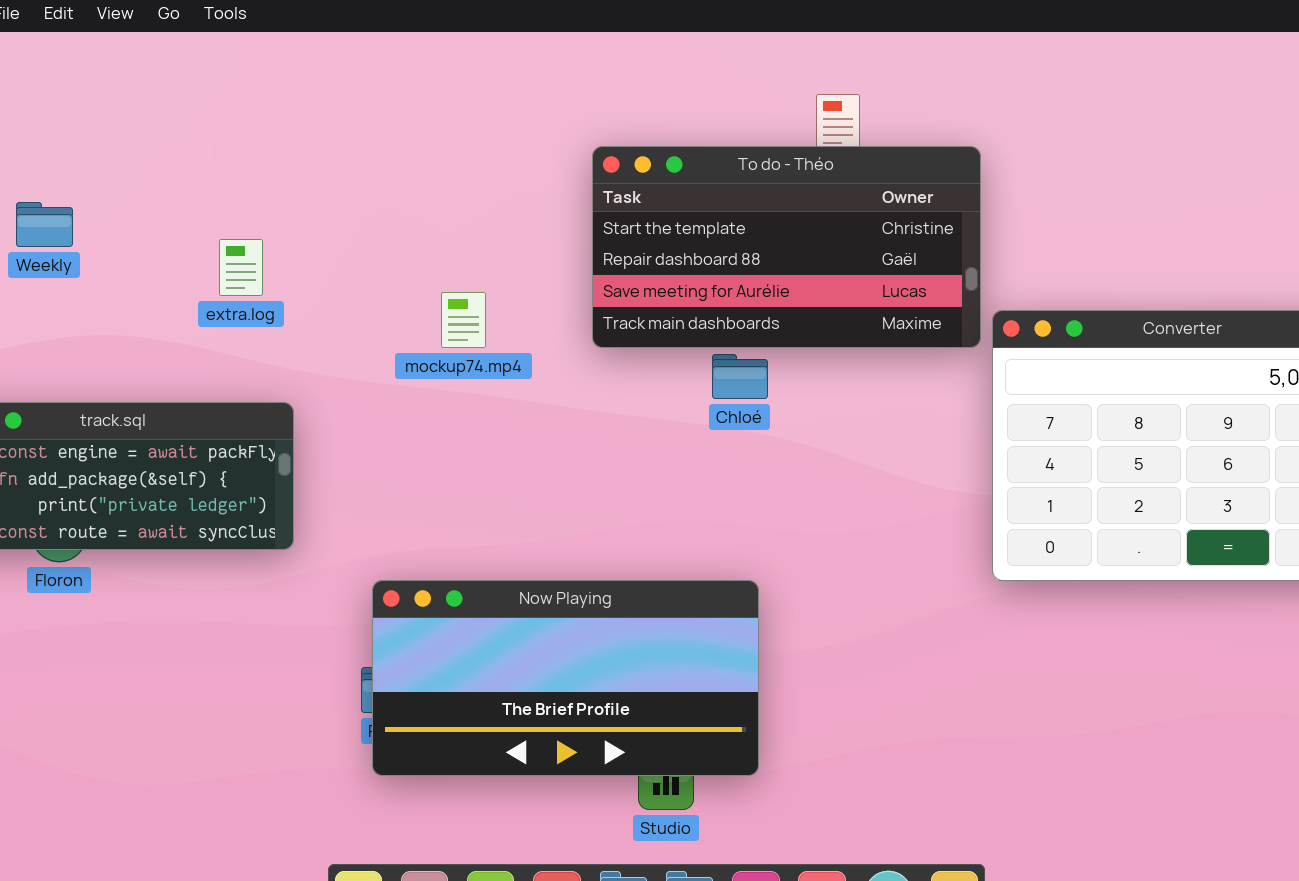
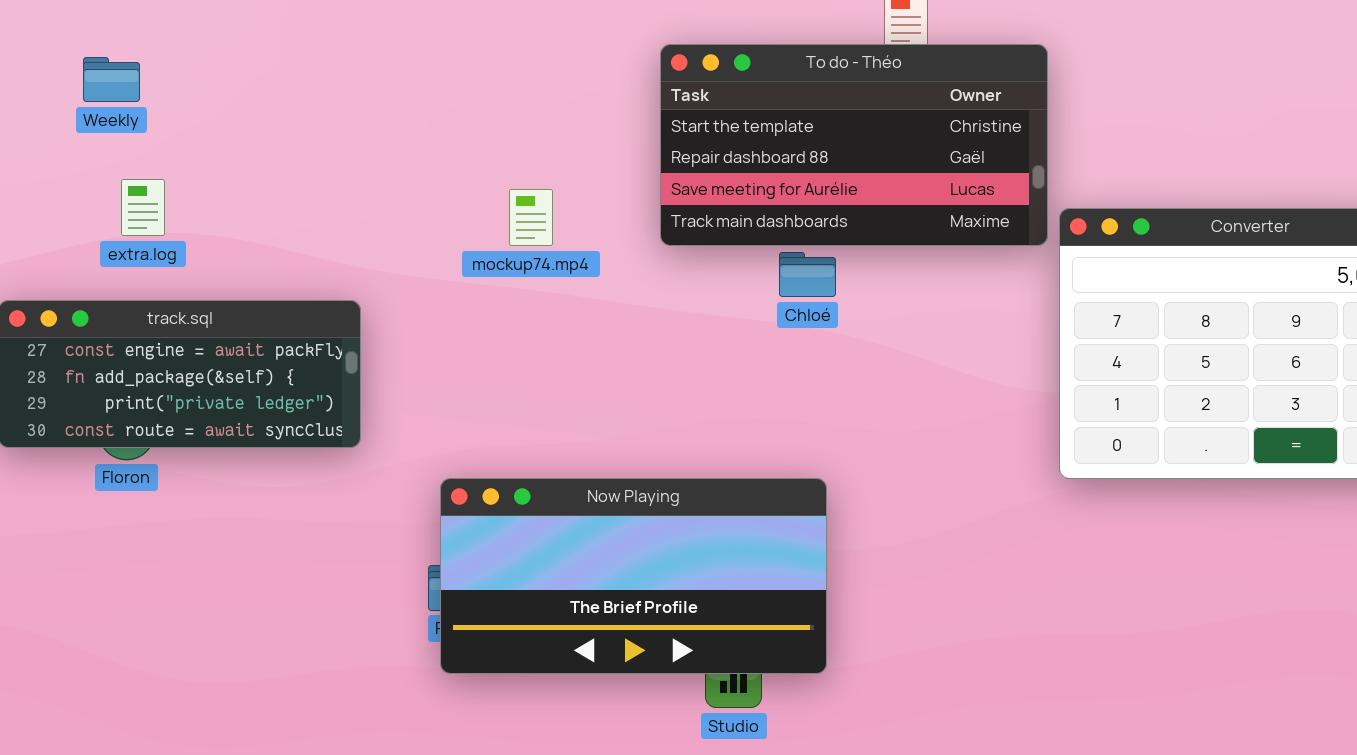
Weekly: [16,202,73,247] -> [83,57,140,102], moved
extra.log: [219,239,263,296] -> [121,179,165,236], moved

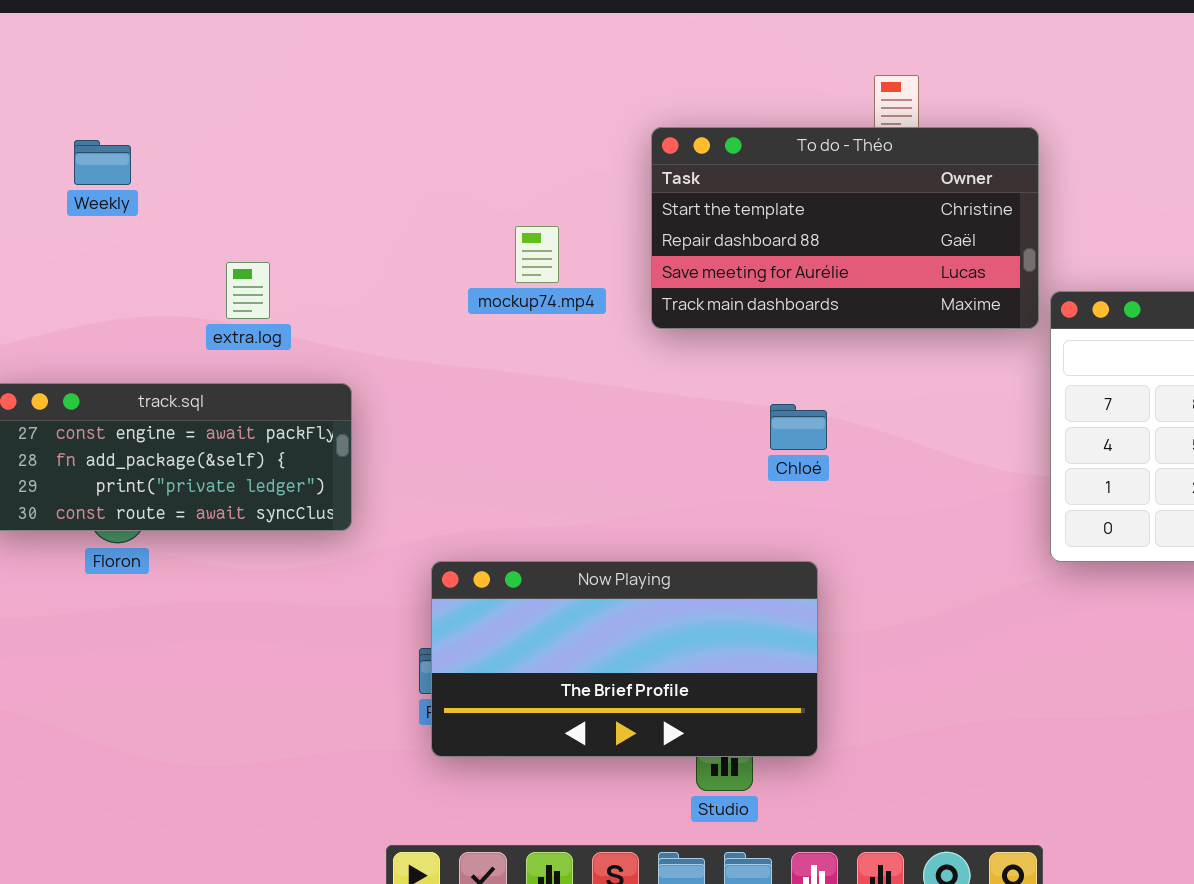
extra.log: [121,179,165,236] -> [226,262,270,319], moved
mockup74.mp4: [509,189,553,246] -> [515,226,559,283], moved
Chloé: [779,252,836,297] -> [770,404,827,450], moved

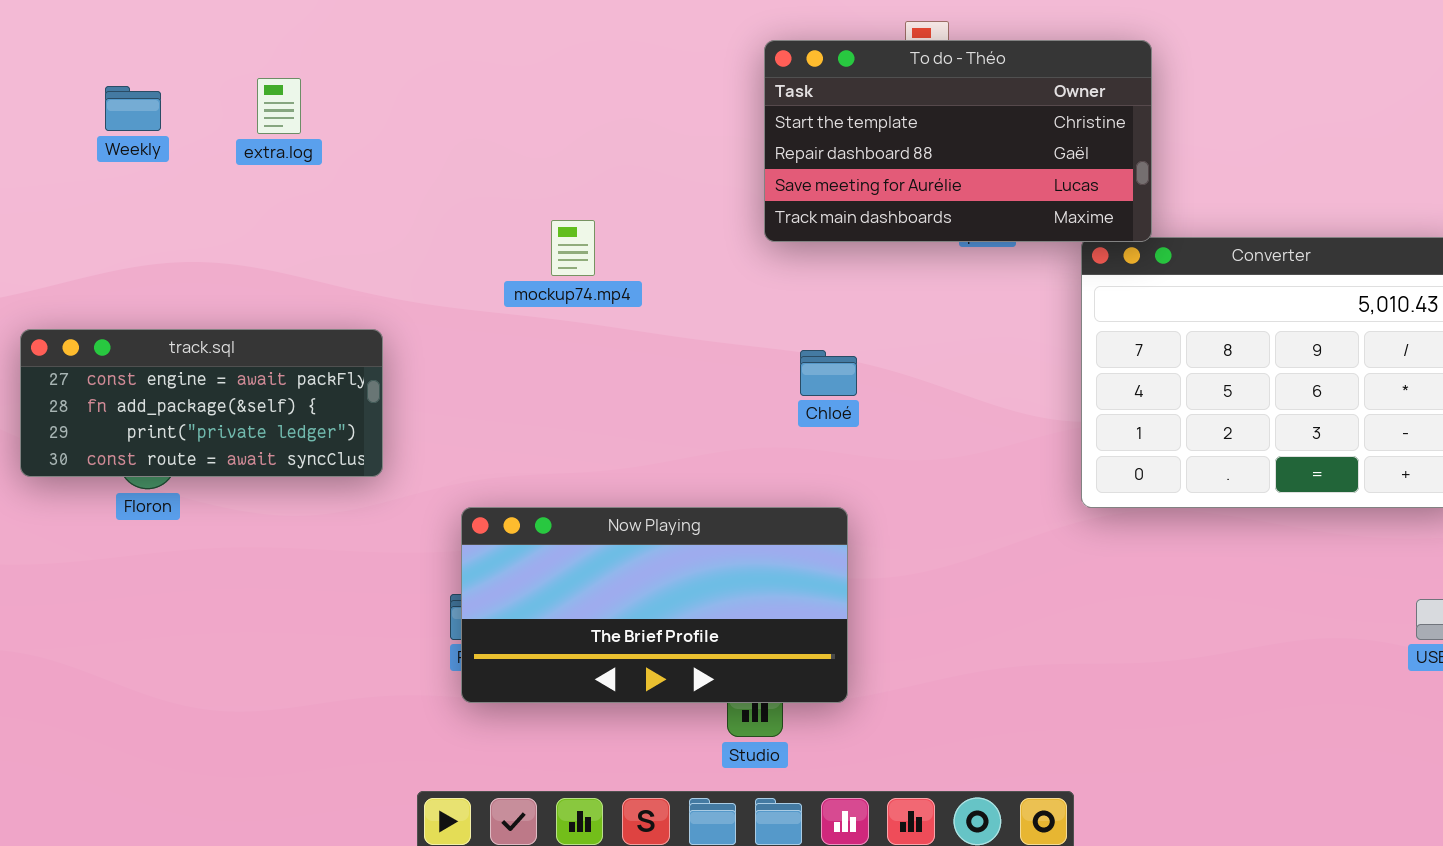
To do - Théo: [651,127,1039,329] -> [764,40,1152,242], moved
mockup74.mp4: [515,226,559,283] -> [551,220,595,276], moved
extra.log: [226,262,270,319] -> [257,78,301,134], moved

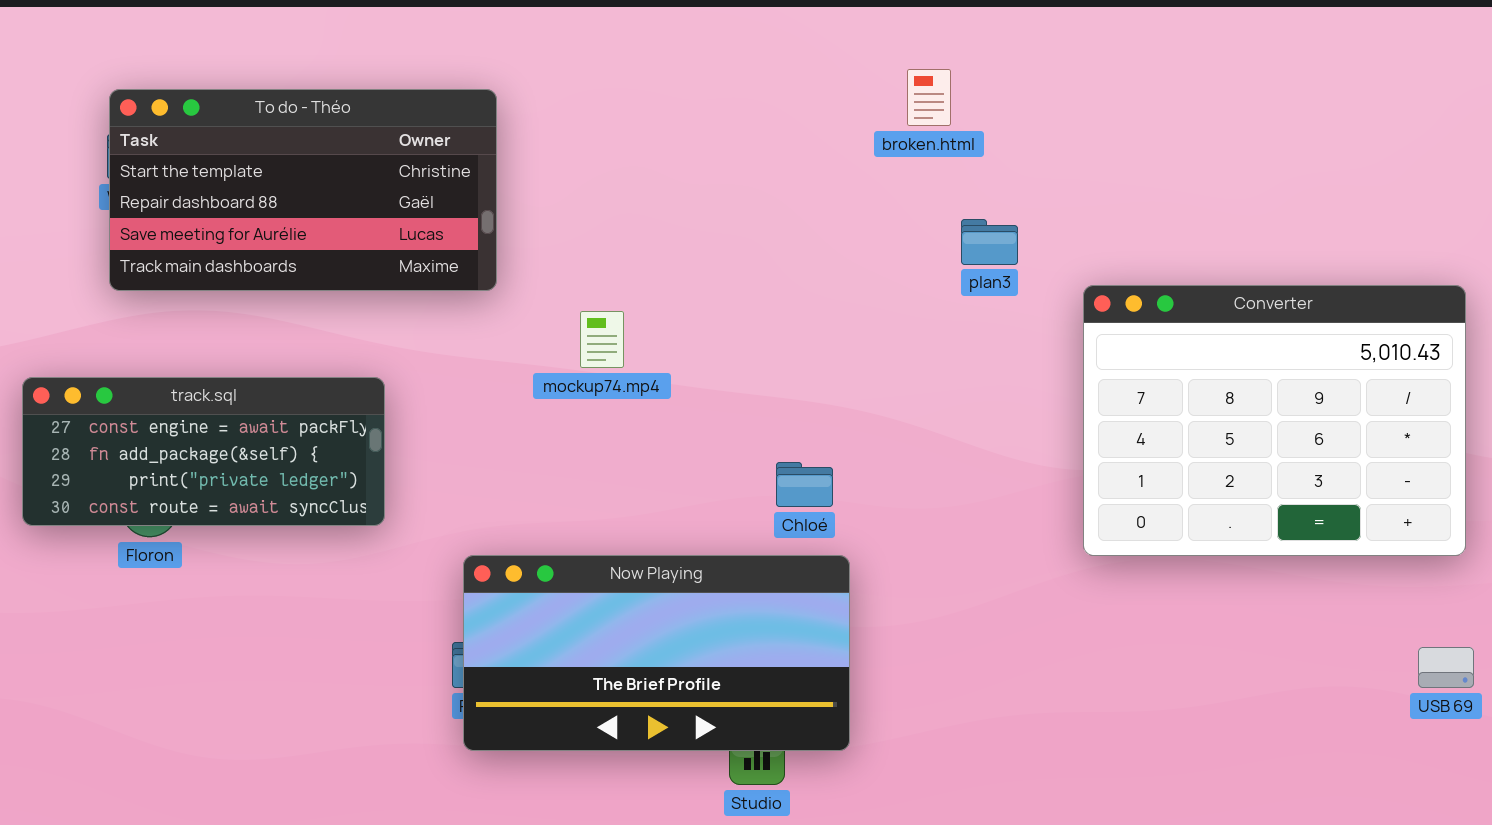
To do - Théo: [764,40,1152,242] -> [109,89,497,291], moved
mockup74.mp4: [551,220,595,276] -> [580,311,624,368], moved
Chloé: [800,350,857,396] -> [776,462,833,507], moved

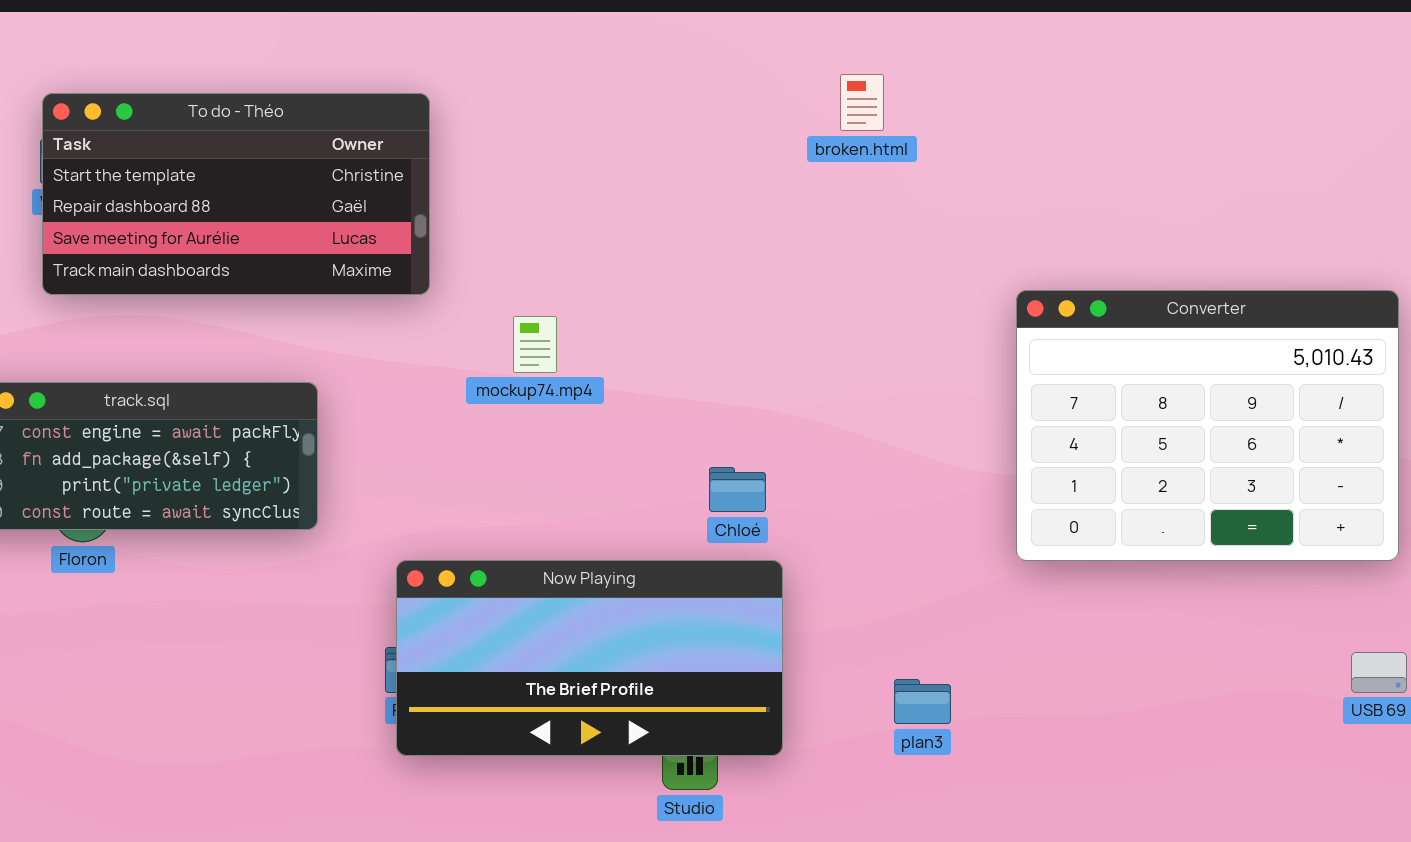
plan3: [961,219,1018,265] -> [894,679,951,724], moved

